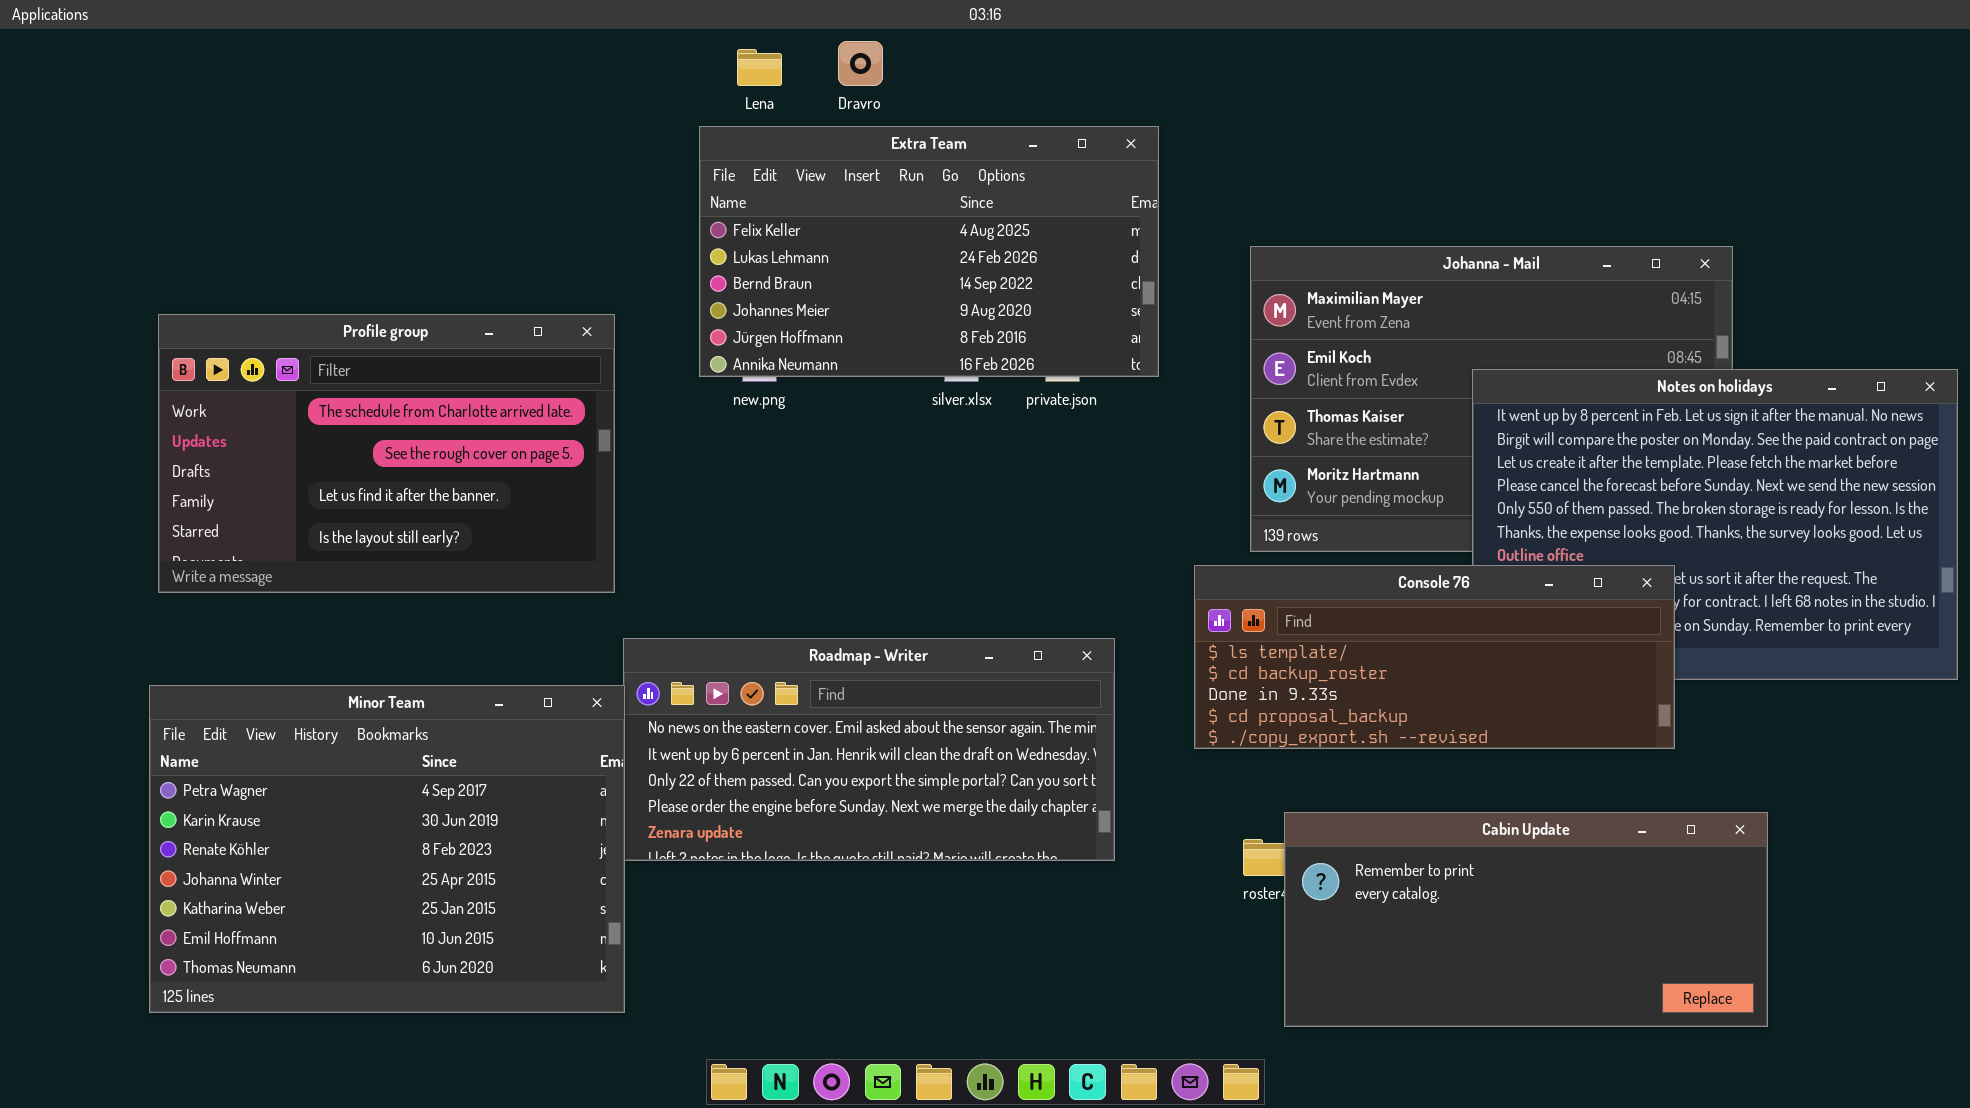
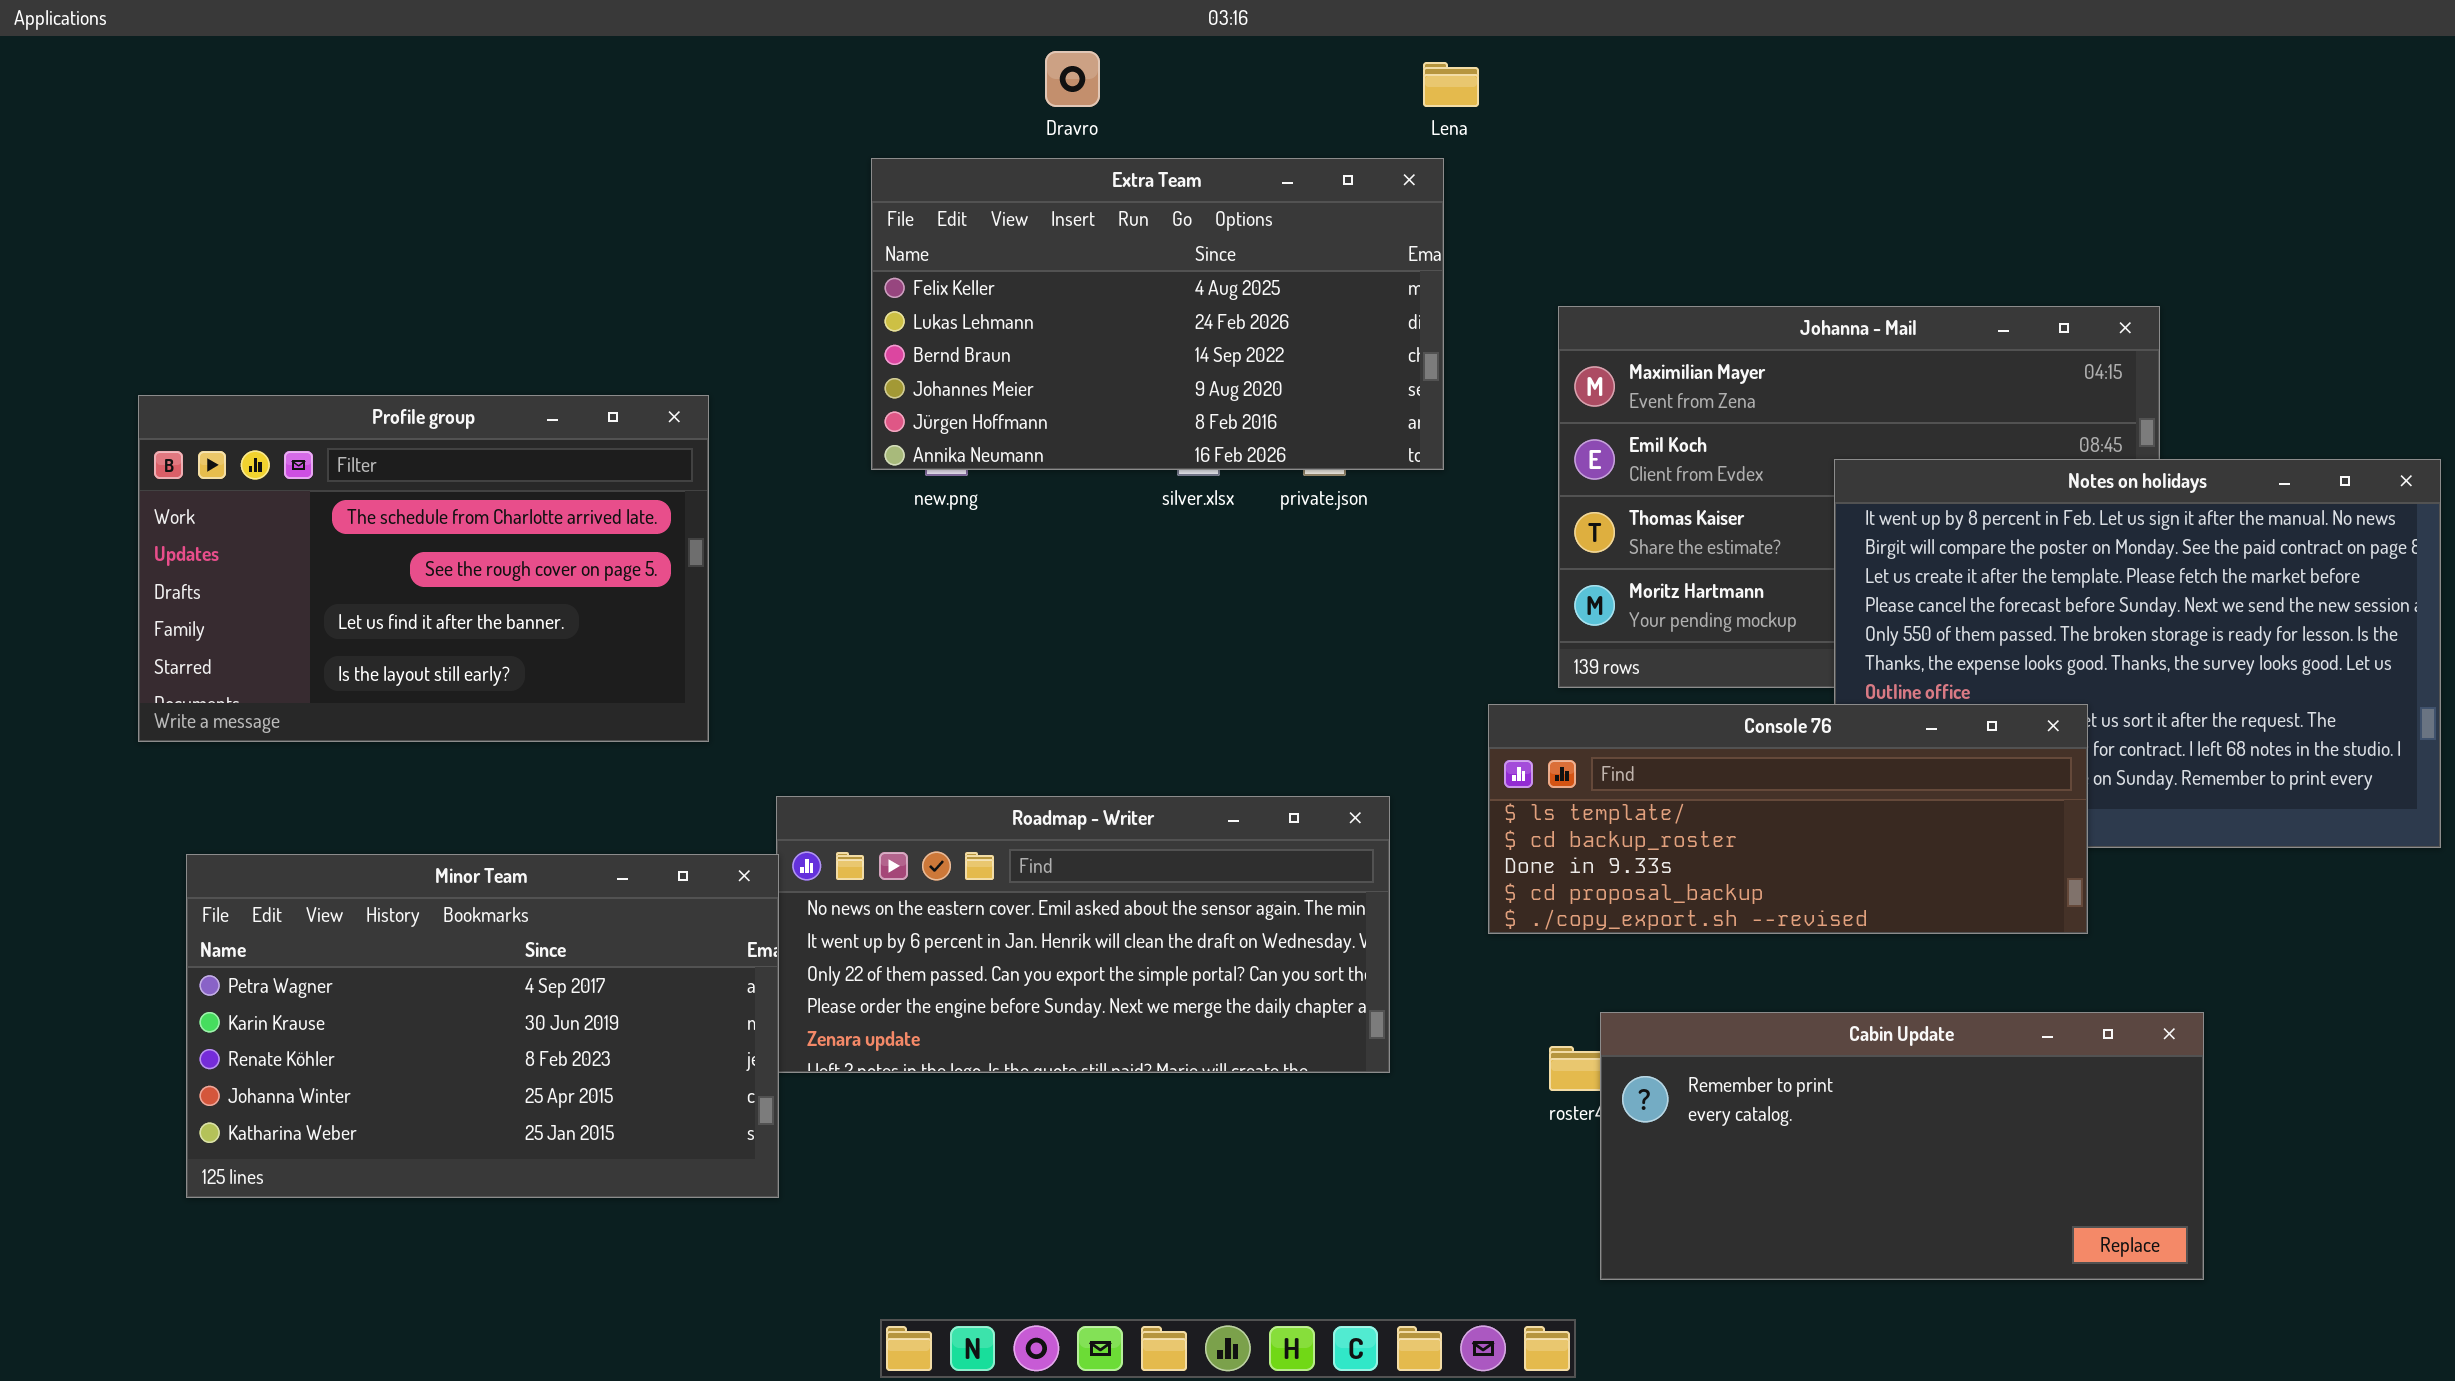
Lena: [737,49,782,86] -> [1423,62,1479,107], moved
Profile group: [158,314,615,593] -> [138,395,709,742], moved
Minor Team: [149,685,625,1013] -> [186,854,779,1198], resized

